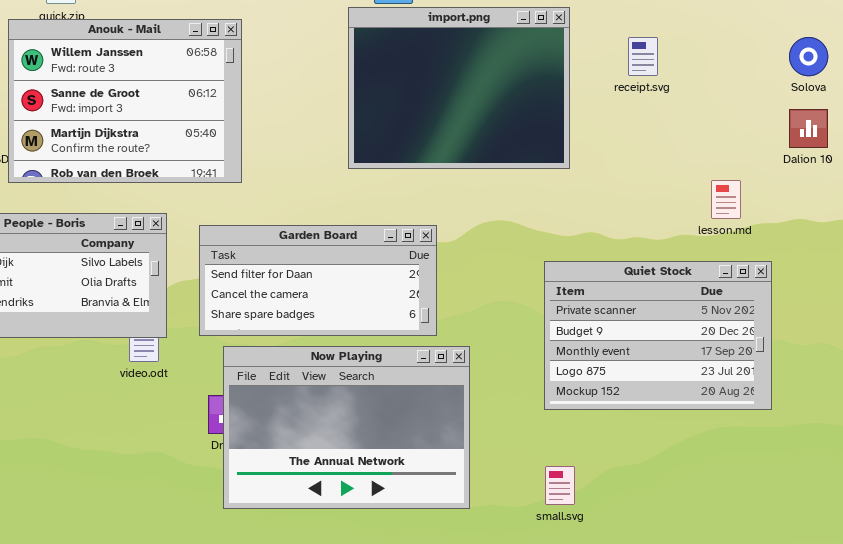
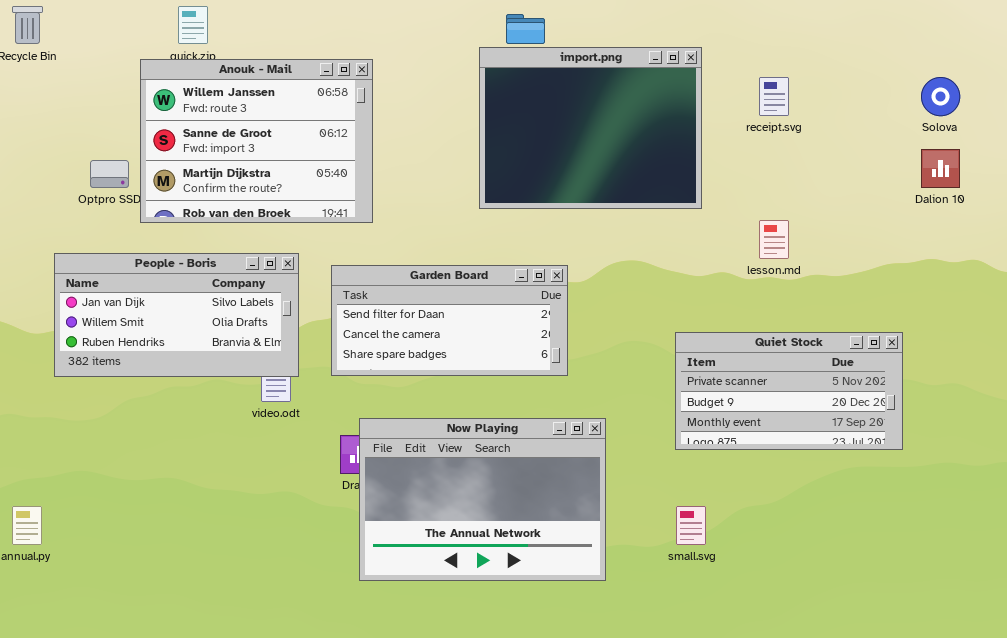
lesson.md: [711,180,741,219] -> [759,220,789,259], moved
Quiet Stock: [544,261,772,410] -> [675,332,903,450], resized
Now Playing: [223,346,470,509] -> [359,418,606,581], moved

